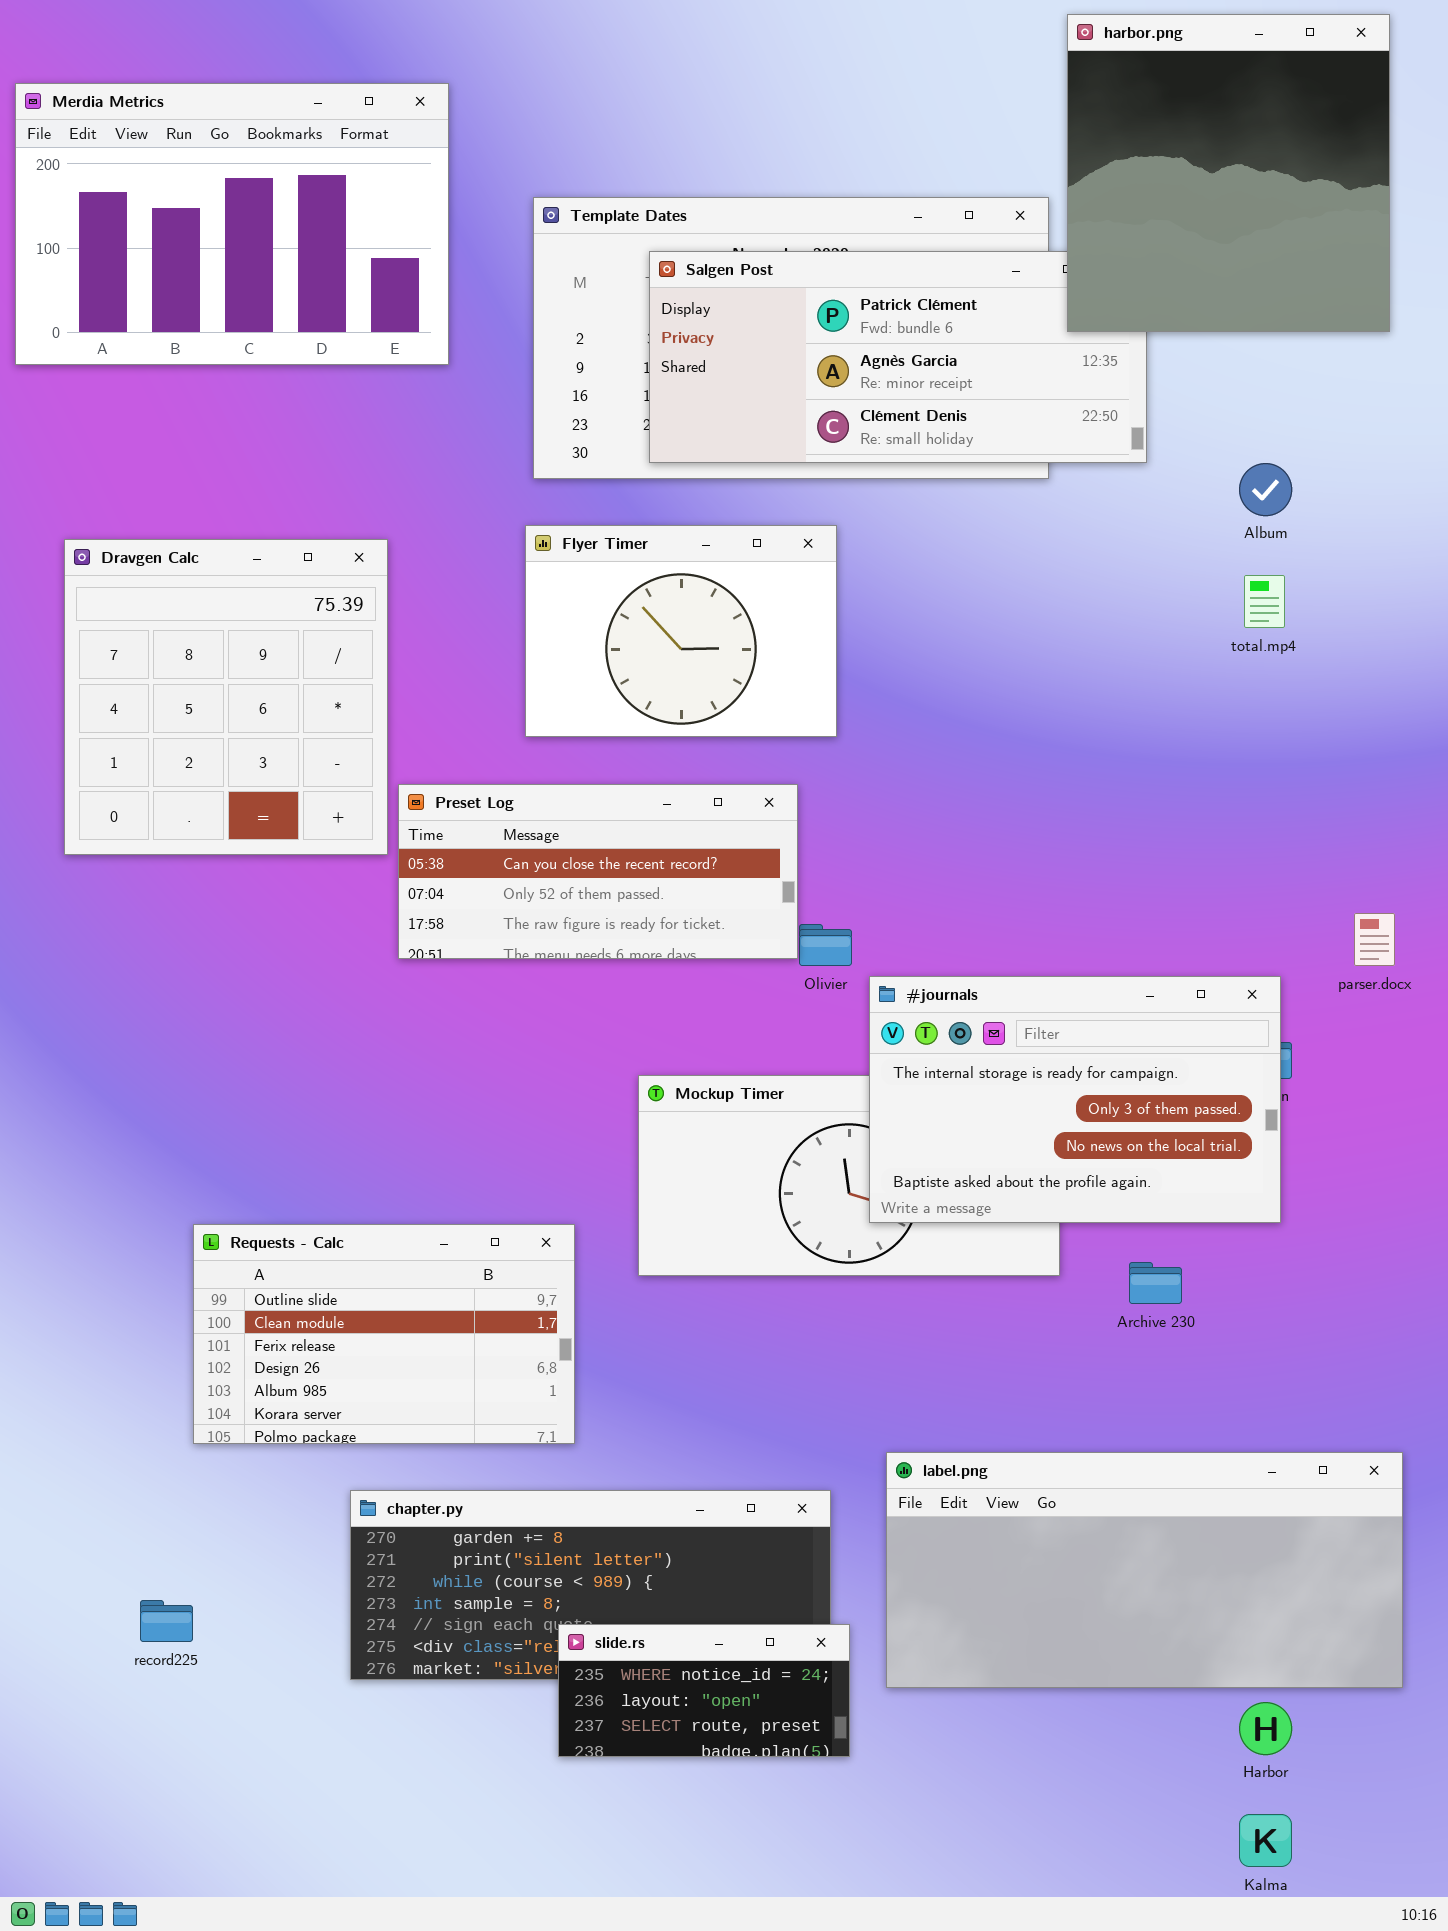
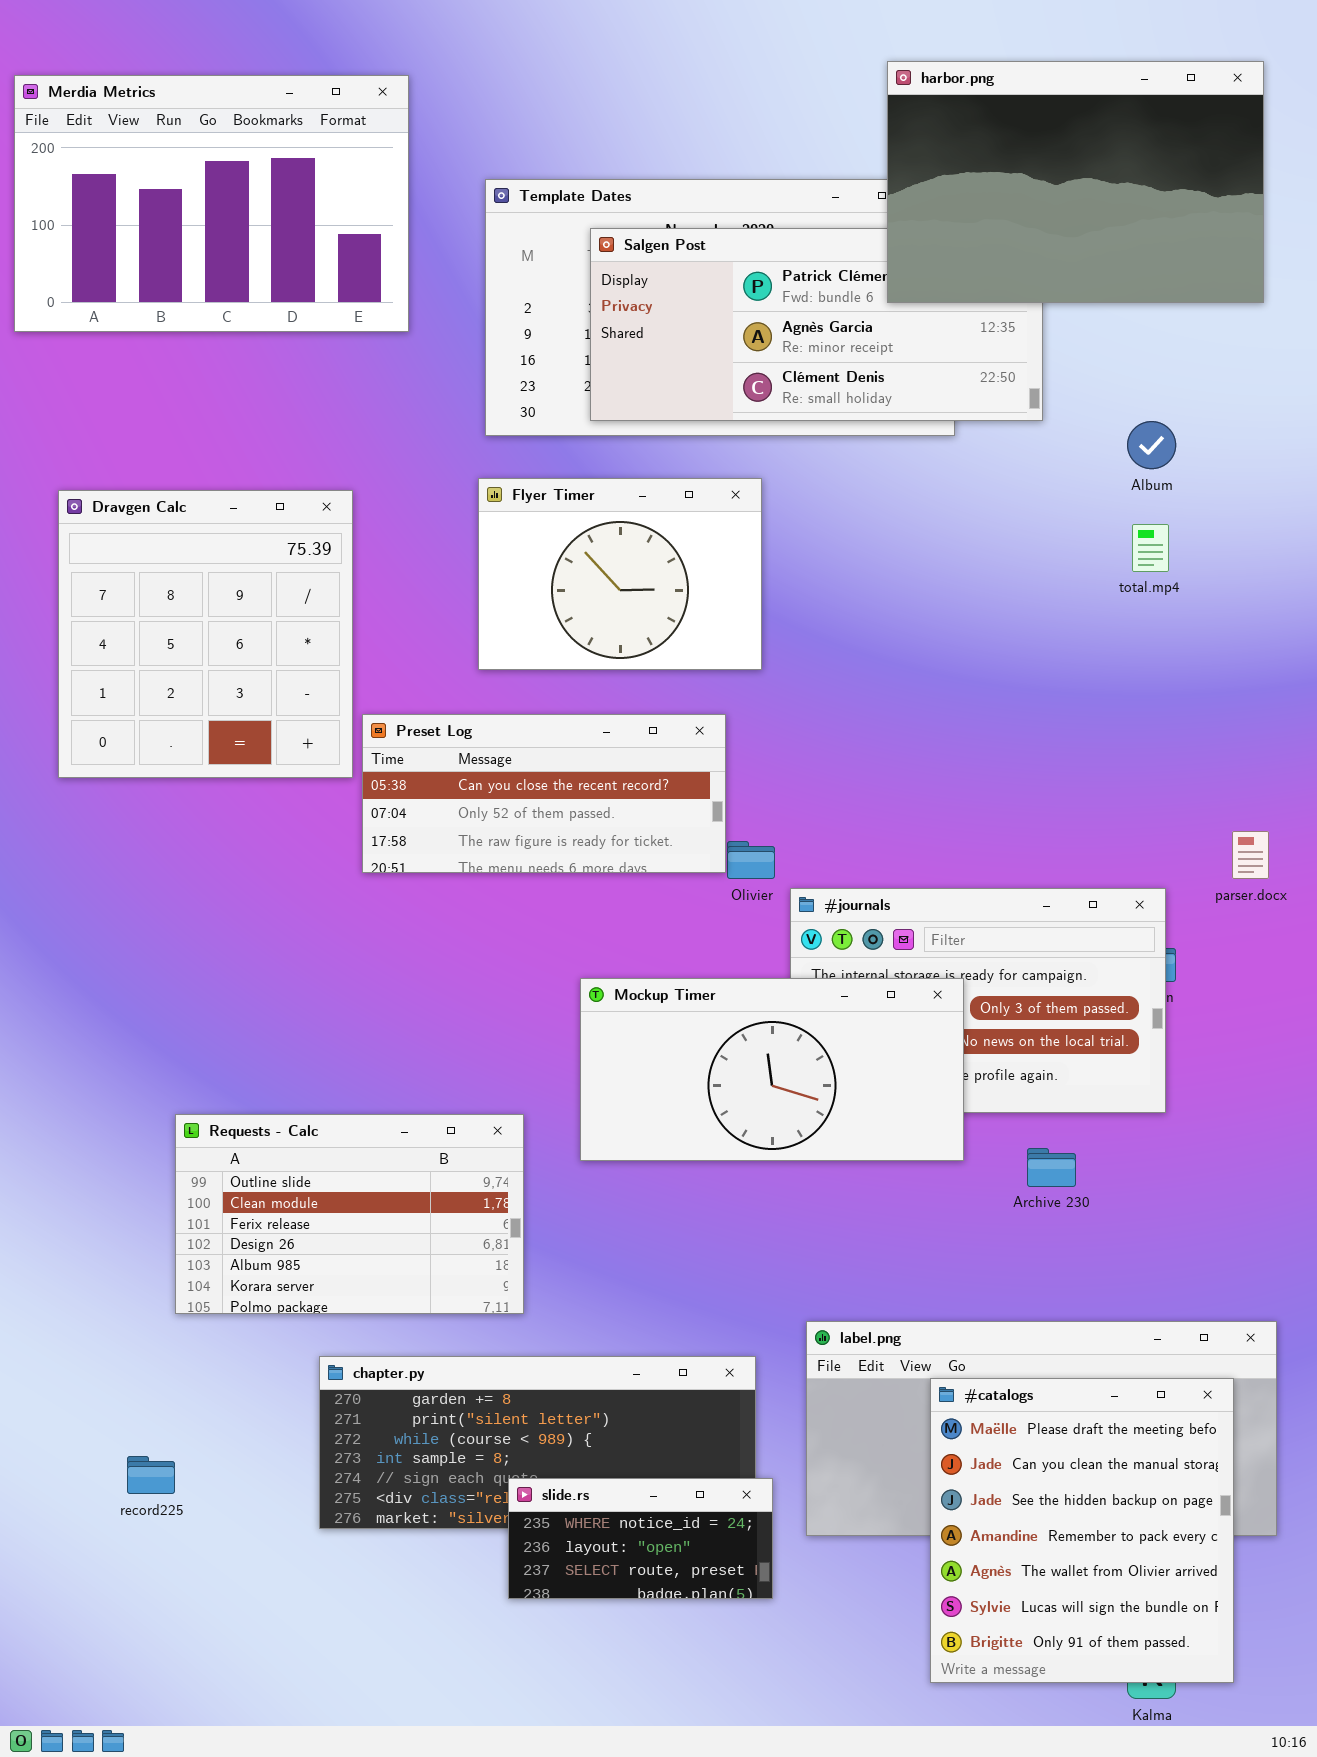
harbor.png: [1067,14,1390,332] -> [887,61,1264,303], resized
Mockup Timer: [638,1075,1060,1276] -> [580,978,964,1161], raised
#catalogs: none -> [930,1378,1234,1683], opened

